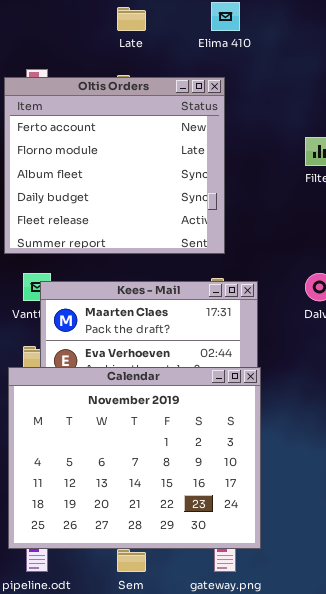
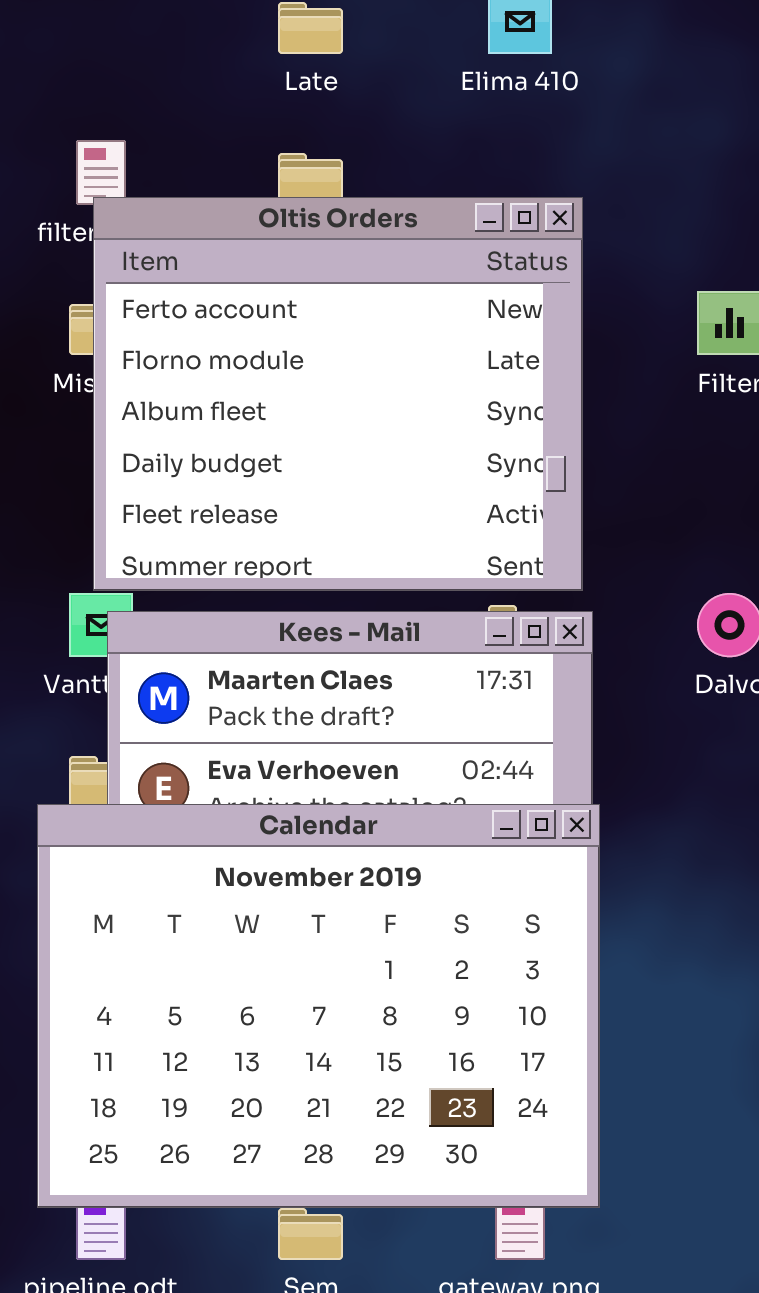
Oltis Orders: [4,77,225,254] -> [93,197,583,591], moved

